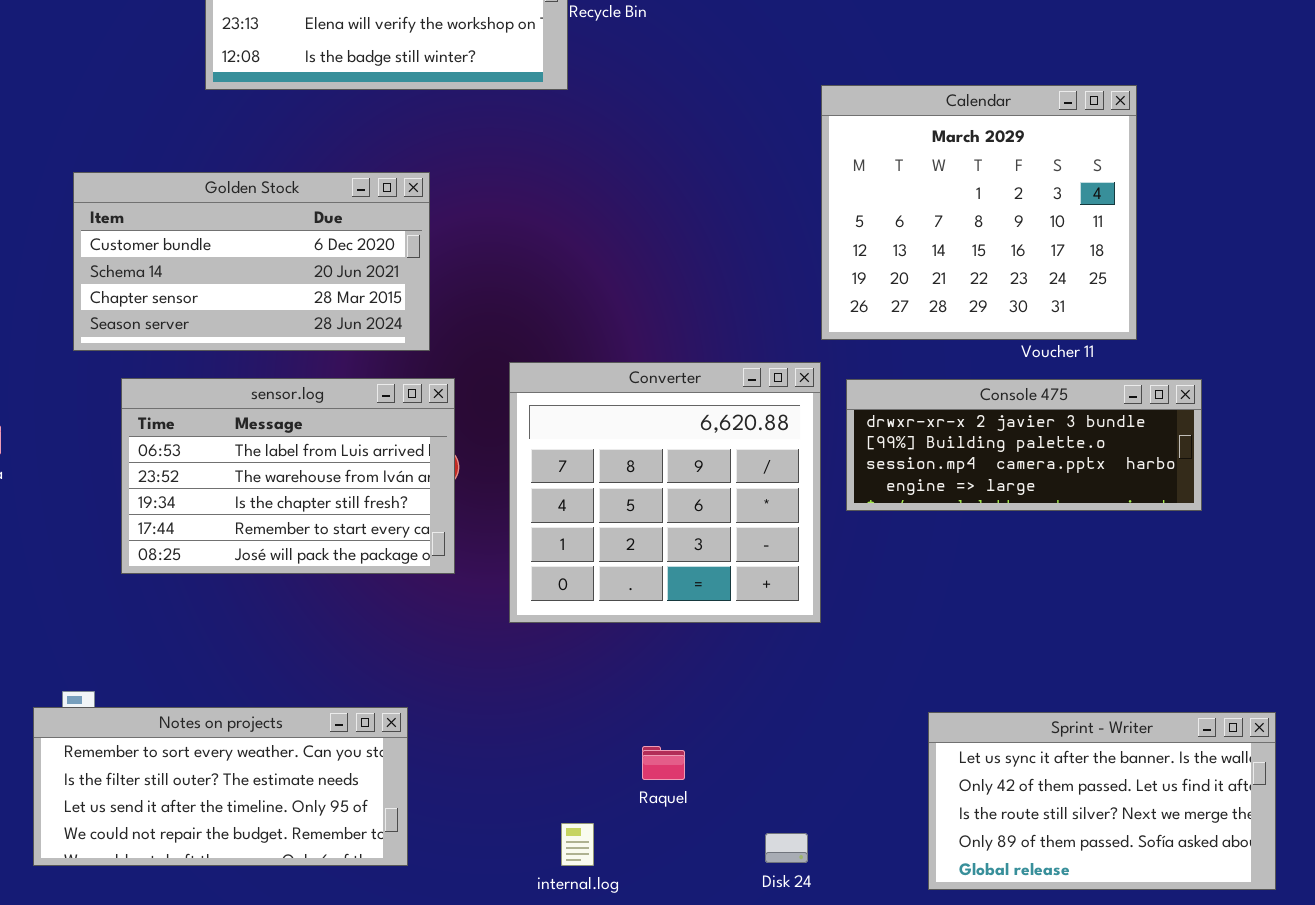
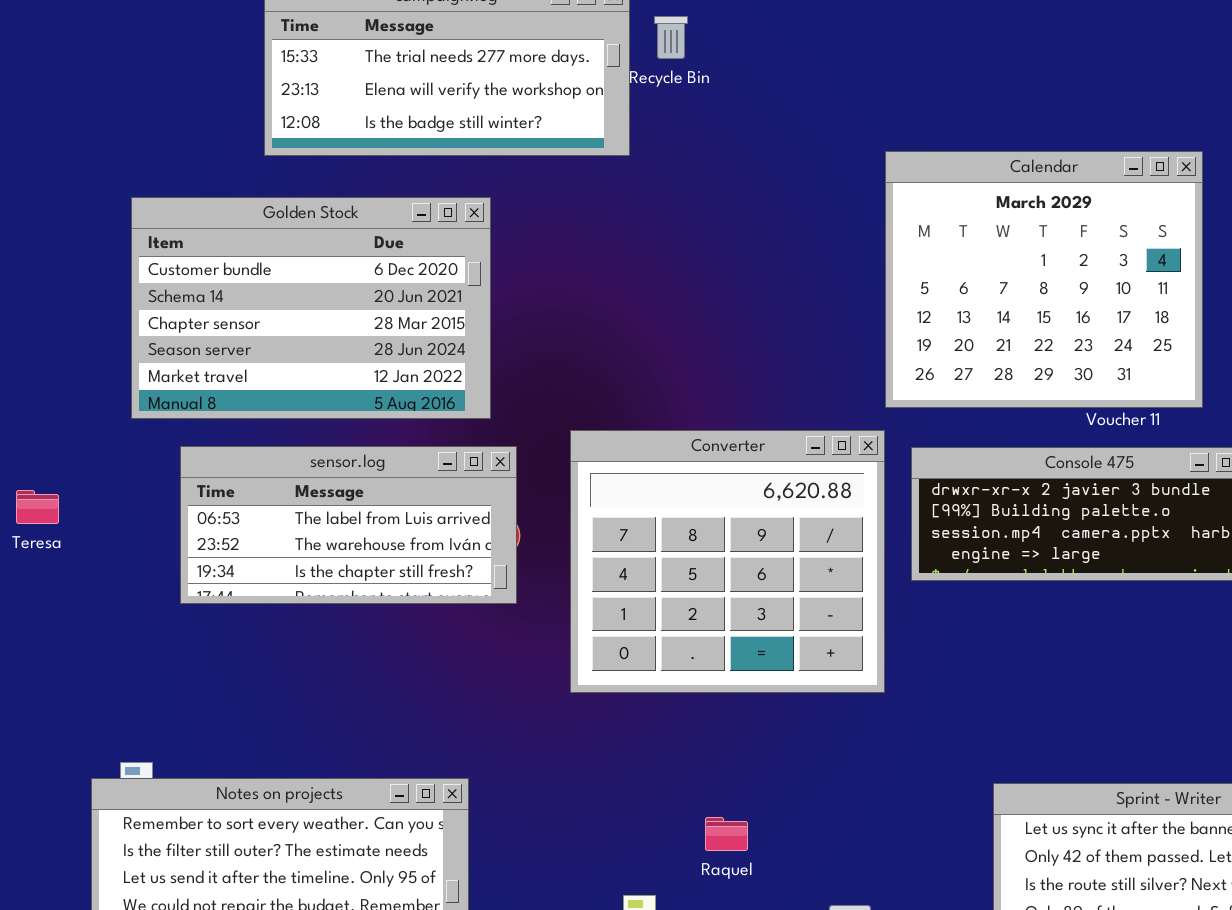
Golden Stock: [73,172,430,351] -> [131,197,491,419], resized
sensor.log: [121,378,455,574] -> [180,446,517,604], resized

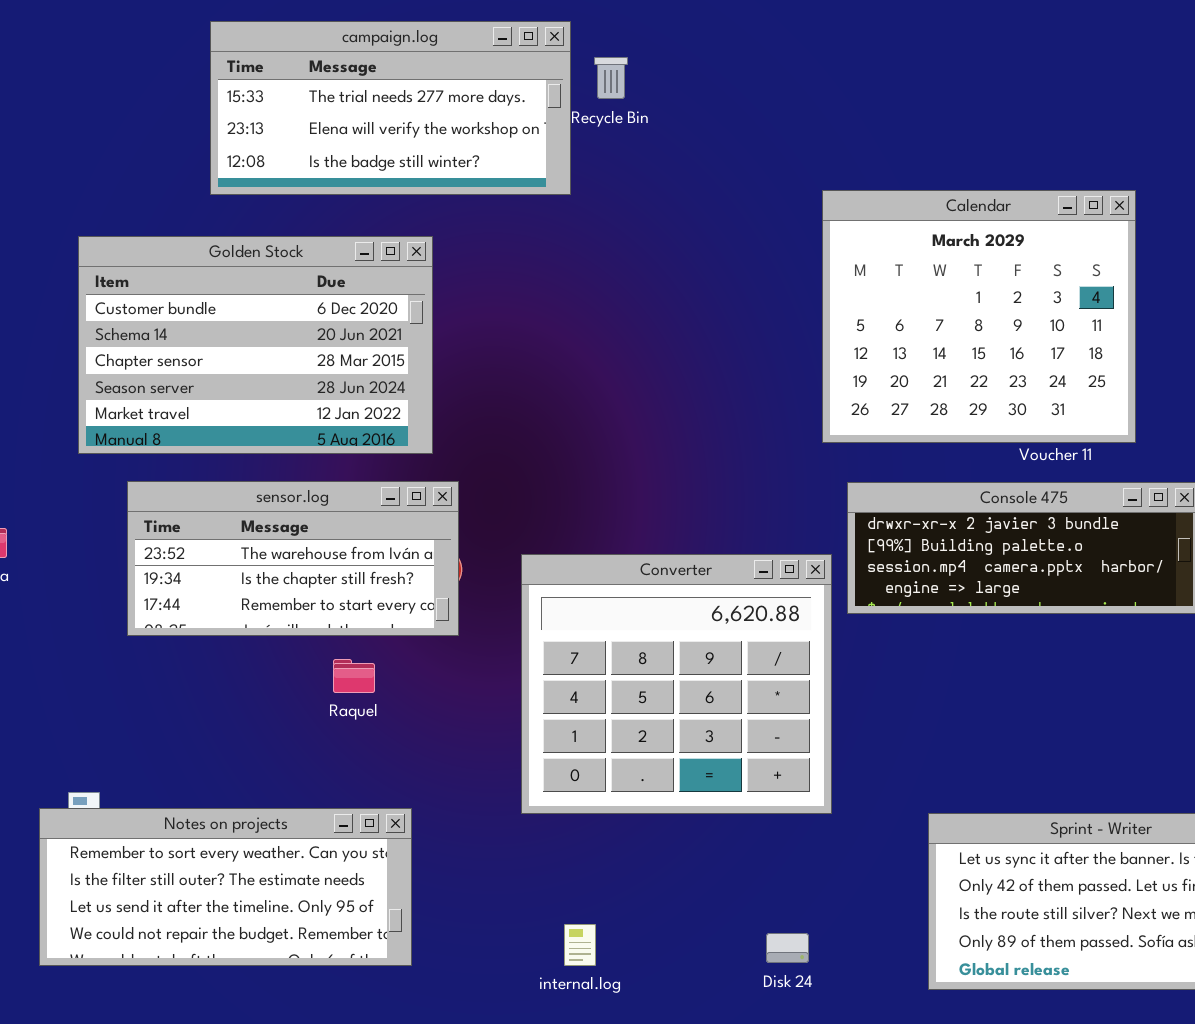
Converter: [570,430,885,693] -> [521,554,832,814], moved
sensor.log: [180,446,517,604] -> [127,481,459,636], scrolled down 1 row
Raquel: [705,817,748,851] -> [333,659,375,693], moved

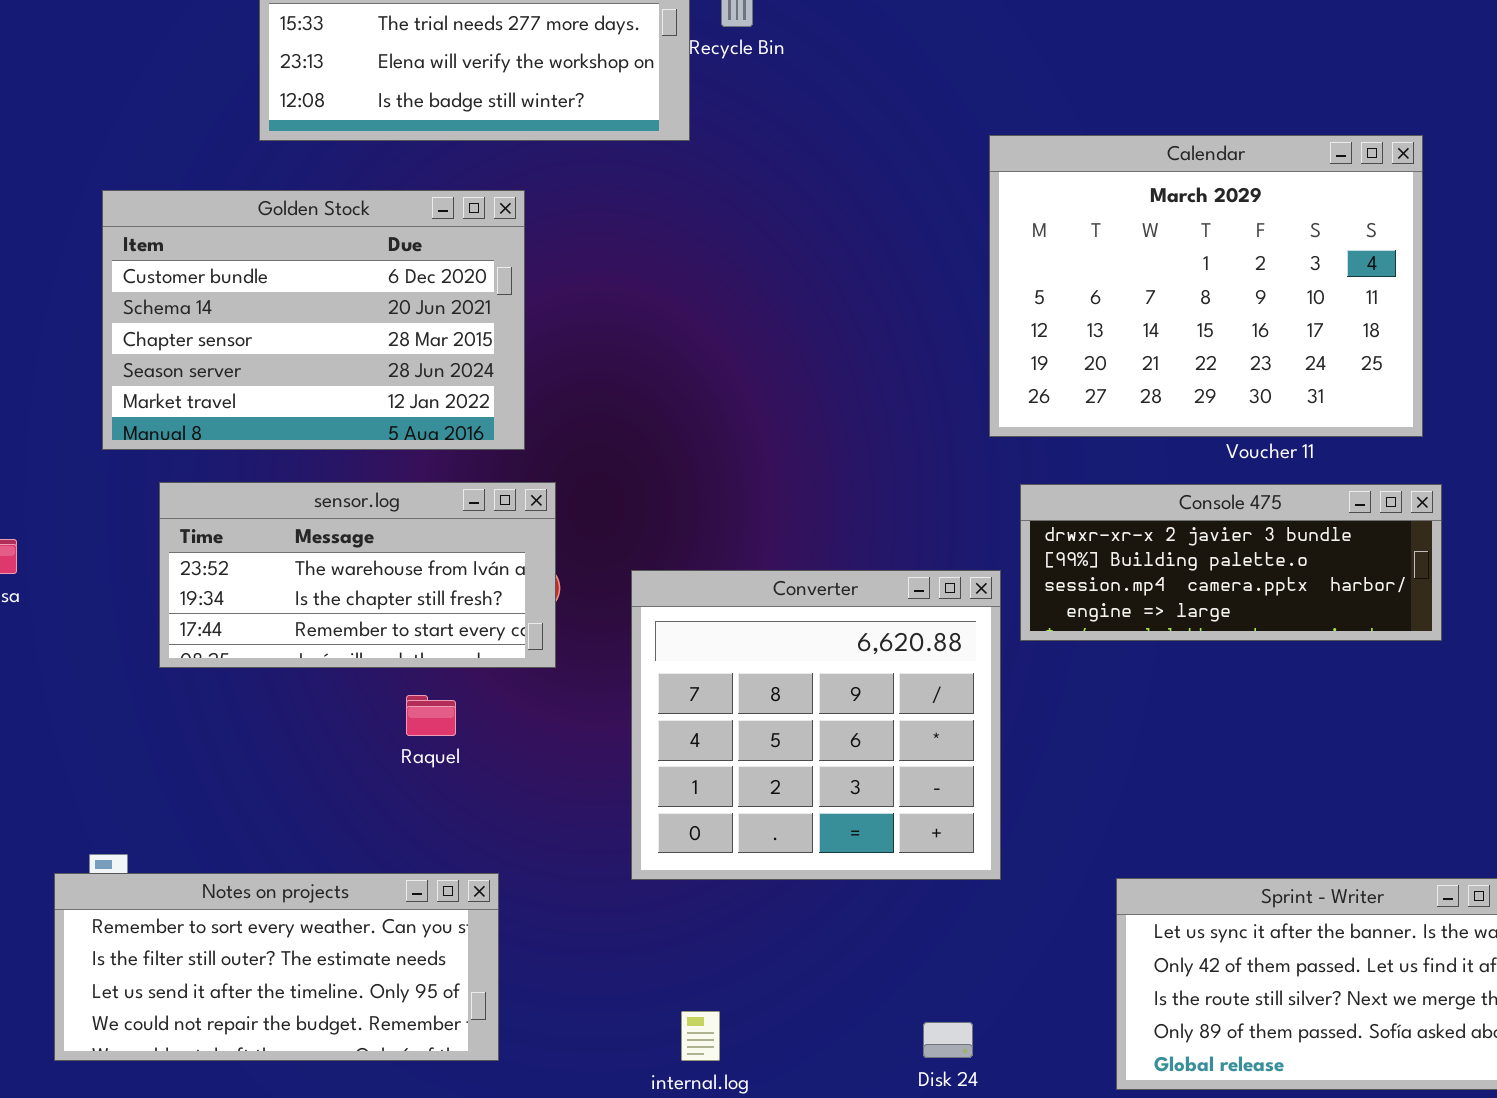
Calendar: [822,190,1136,443] -> [989,135,1423,437], resized

